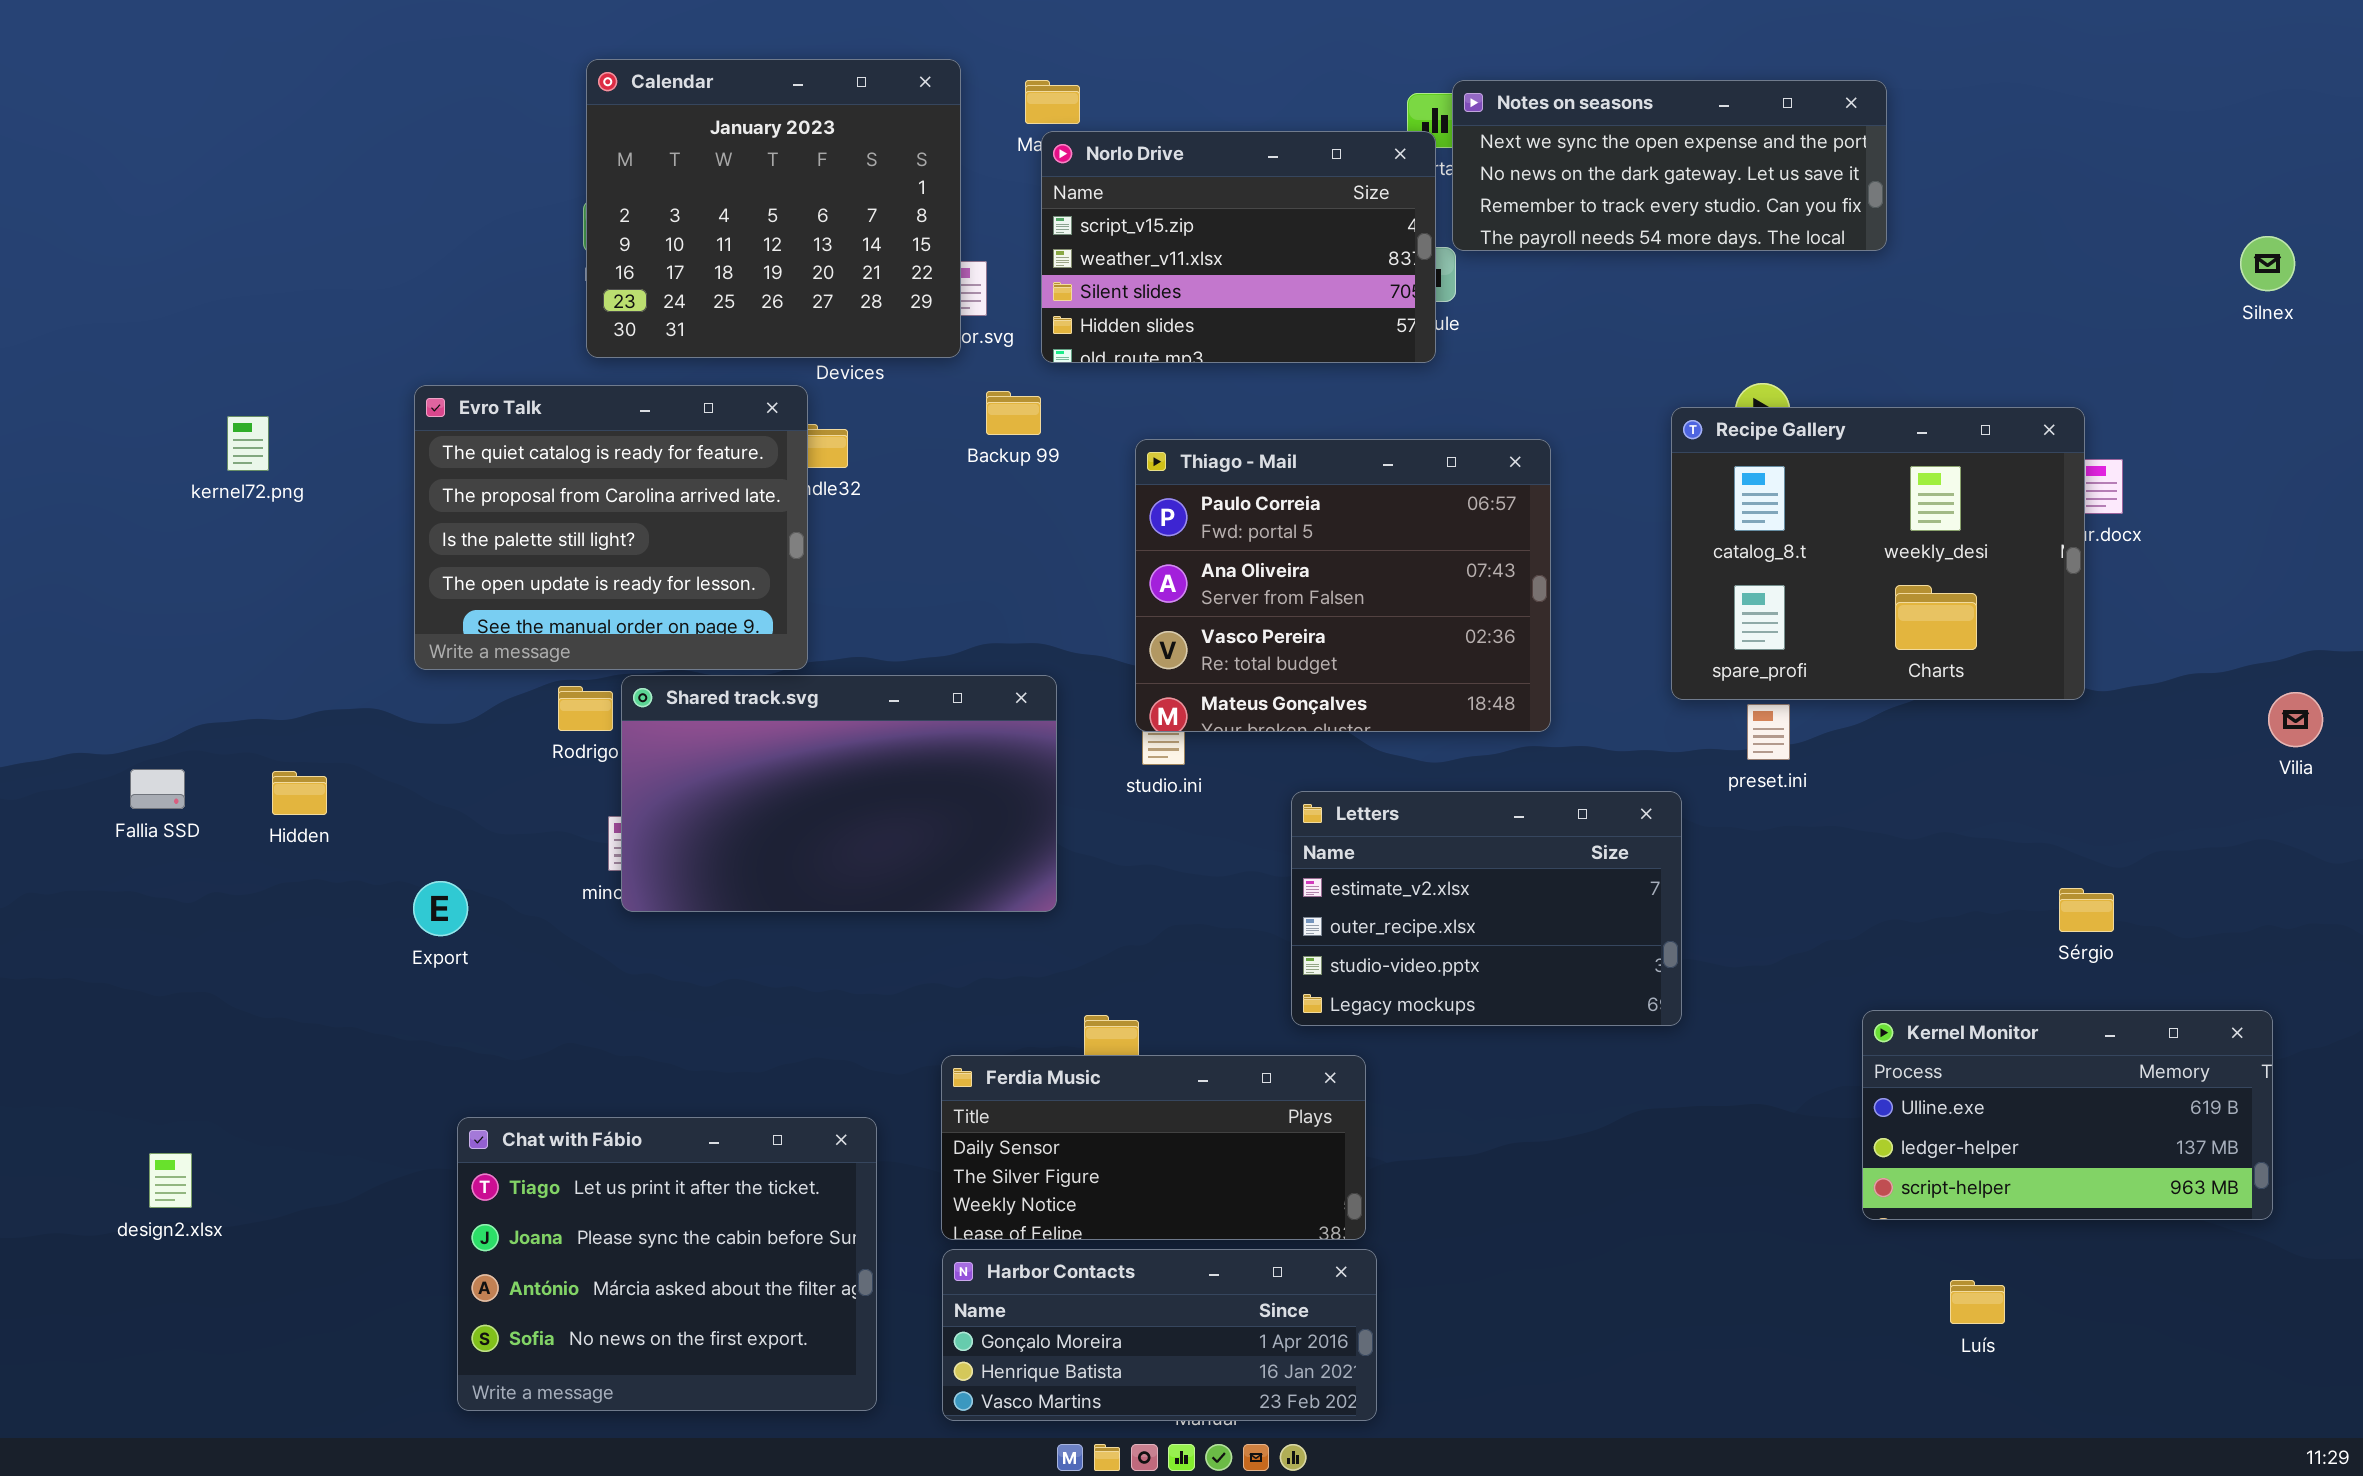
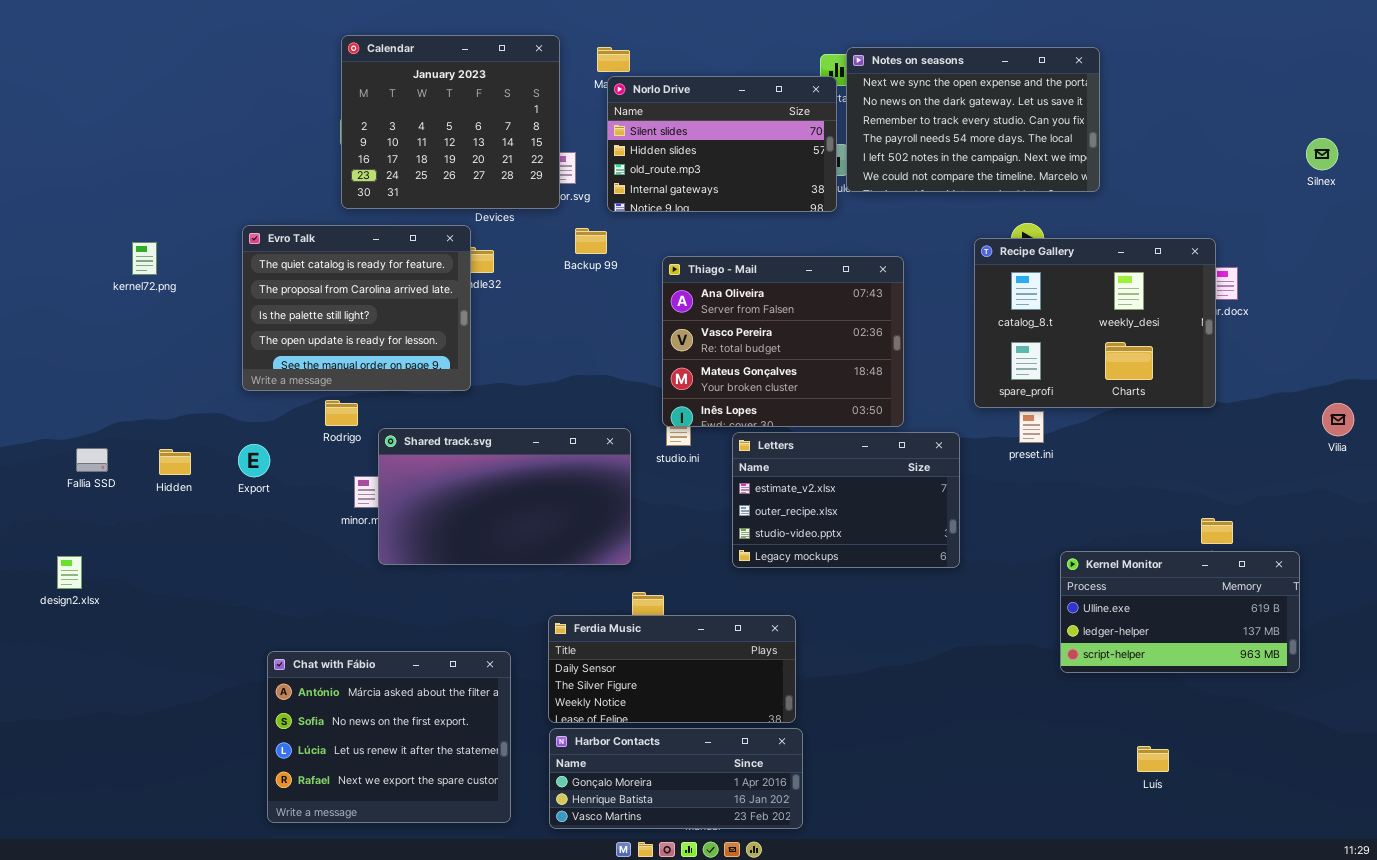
Notes on seasons: [1452,80,1887,251] -> [846,47,1100,192], resized
Norlo Drive: [1041,131,1436,363] -> [607,76,837,212], scrolled down 2 rows
Thiago - Mail: [1135,439,1551,732] -> [662,256,904,427], scrolled down 1 row
Shared track.svg: [621,675,1057,912] -> [378,428,631,565], moved
Letters: [1291,791,1682,1026] -> [732,432,960,568], moved
Export: [413,881,468,936] -> [238,444,270,477], moved
Kernel Monitor: [1862,1010,2273,1220] -> [1060,551,1300,673], moved
Chat with Fábio: [457,1117,877,1411] -> [267,651,511,823], scrolled down 2 rows
design2.xlsx: [149,1153,192,1208] -> [57,556,82,589], moved

